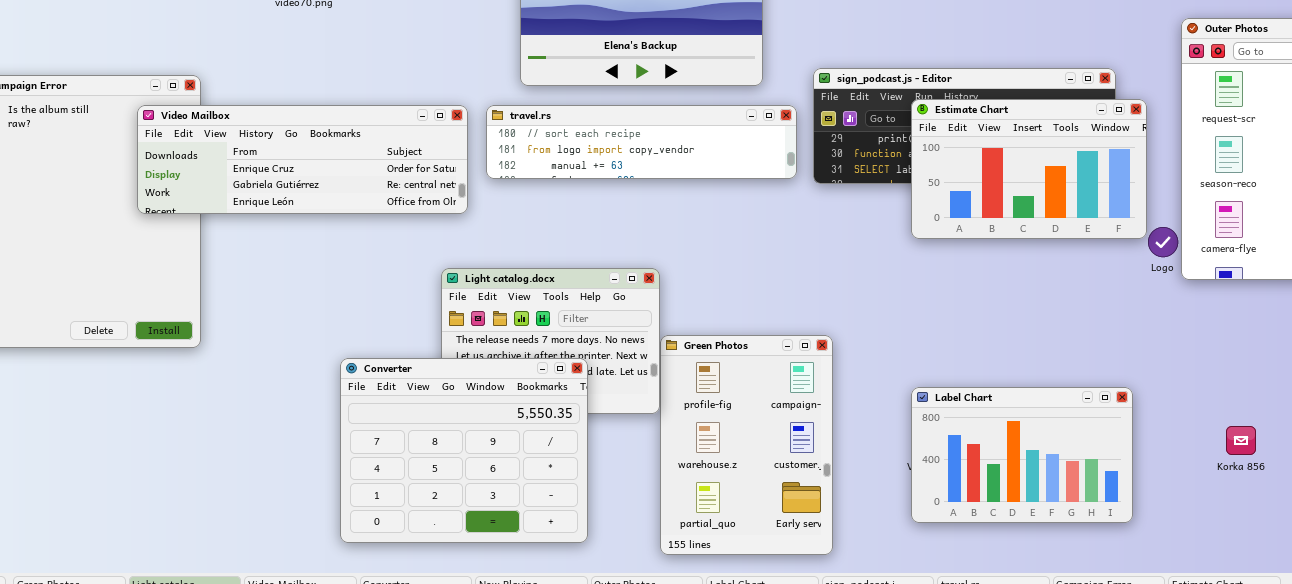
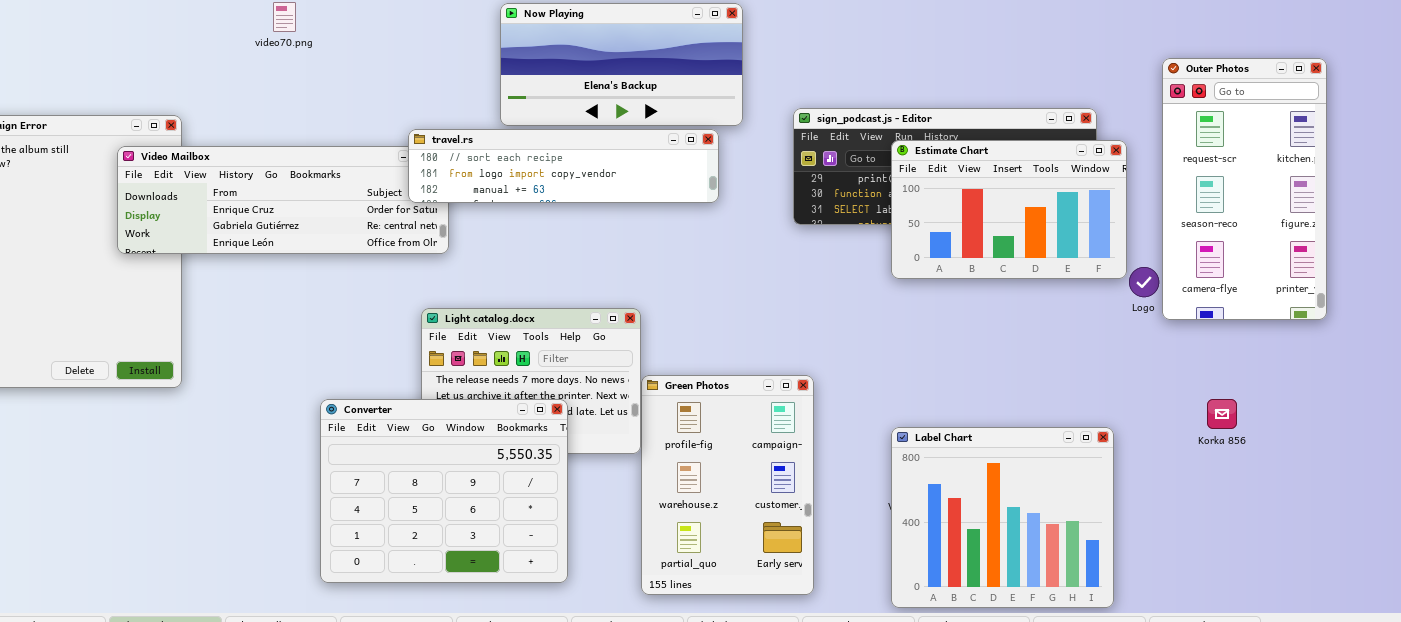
travel.rs: [486,105,797,179] -> [408,129,719,203], moved
Label Chart: [911,387,1133,523] -> [891,427,1114,608], resized
Korka 856: [1226,426,1256,455] -> [1207,399,1237,429], moved

